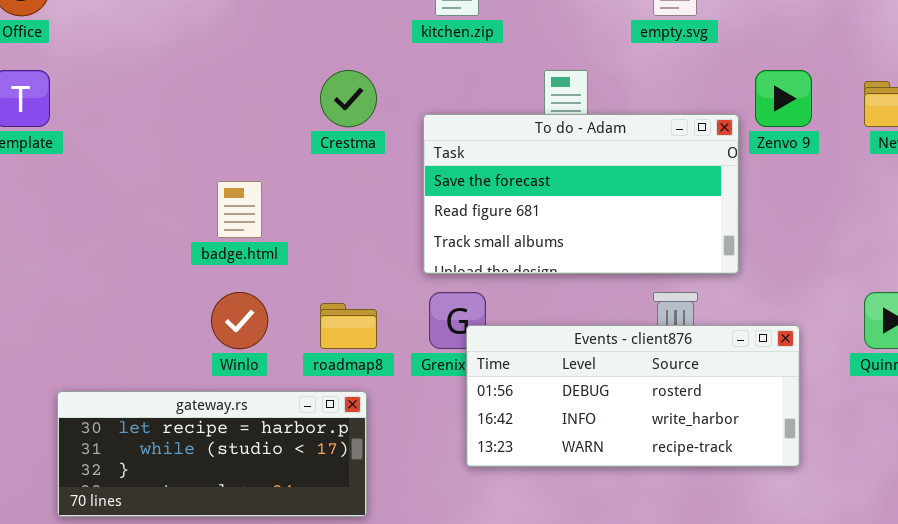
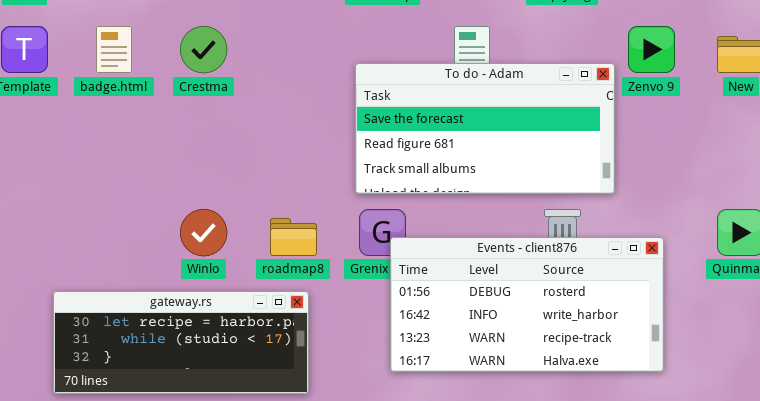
Crestma: [320,70,377,127] -> [180,26,227,73], moved
badge.html: [217,181,262,238] -> [96,26,132,73], moved
Events - client876: [466,325,800,467] -> [390,237,664,372], resized

